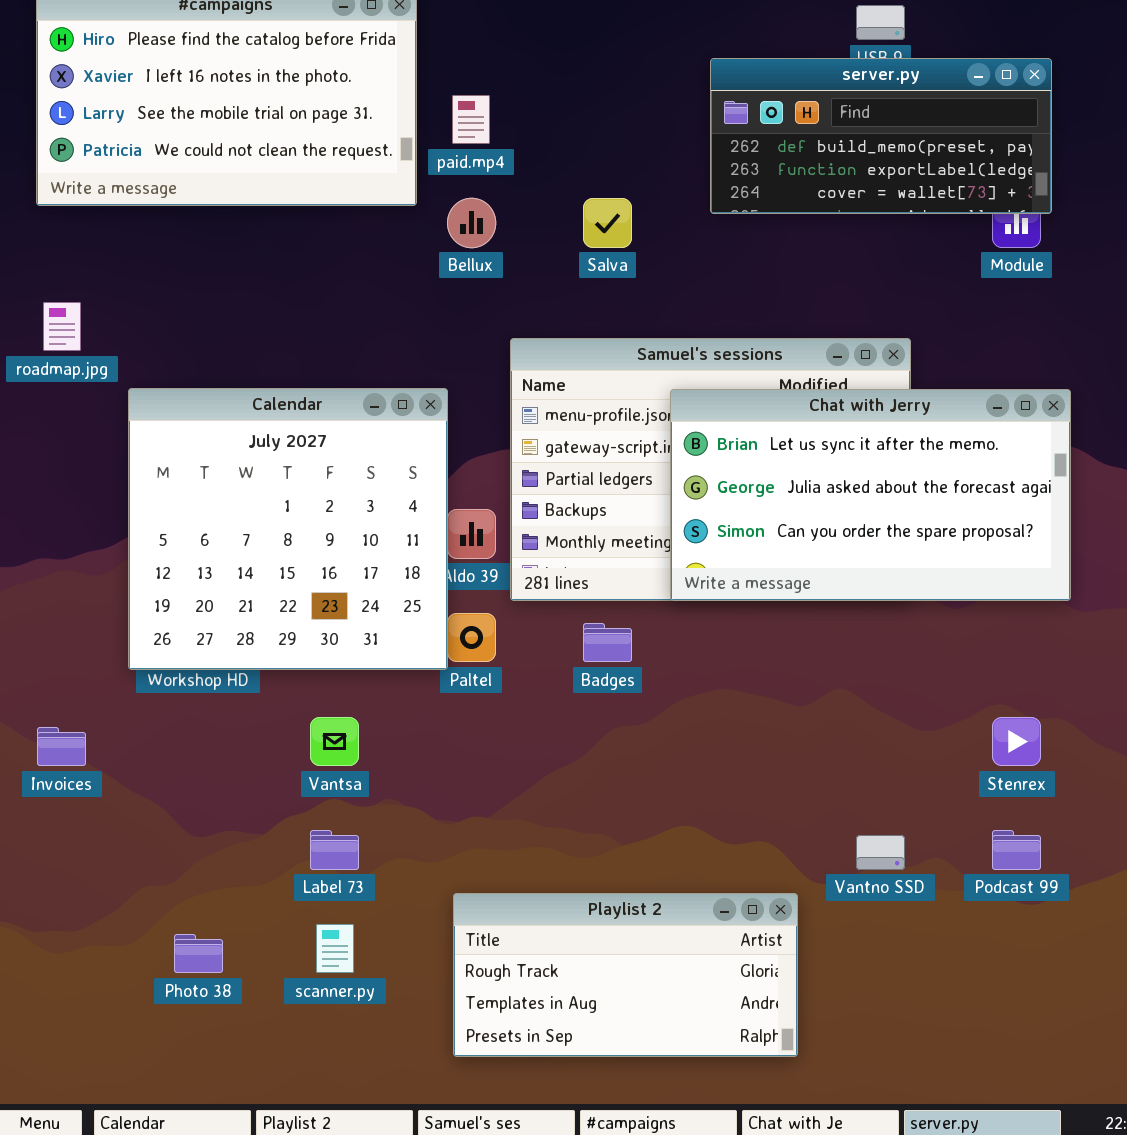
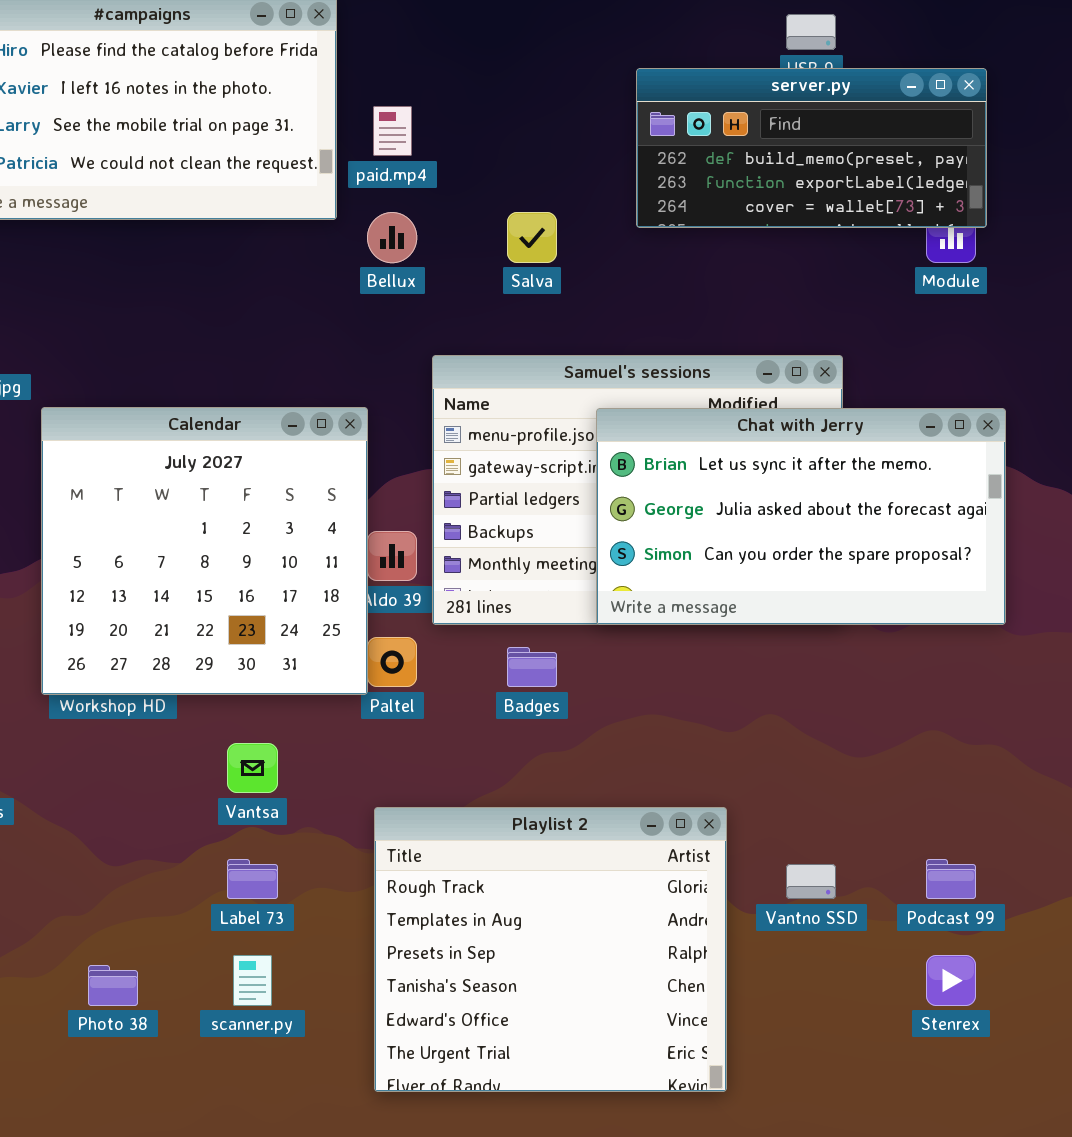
Stenrex: [992,717,1041,766] -> [926,955,976,1006], moved
Playlist 2: [453,893,798,1057] -> [374,807,727,1092], resized

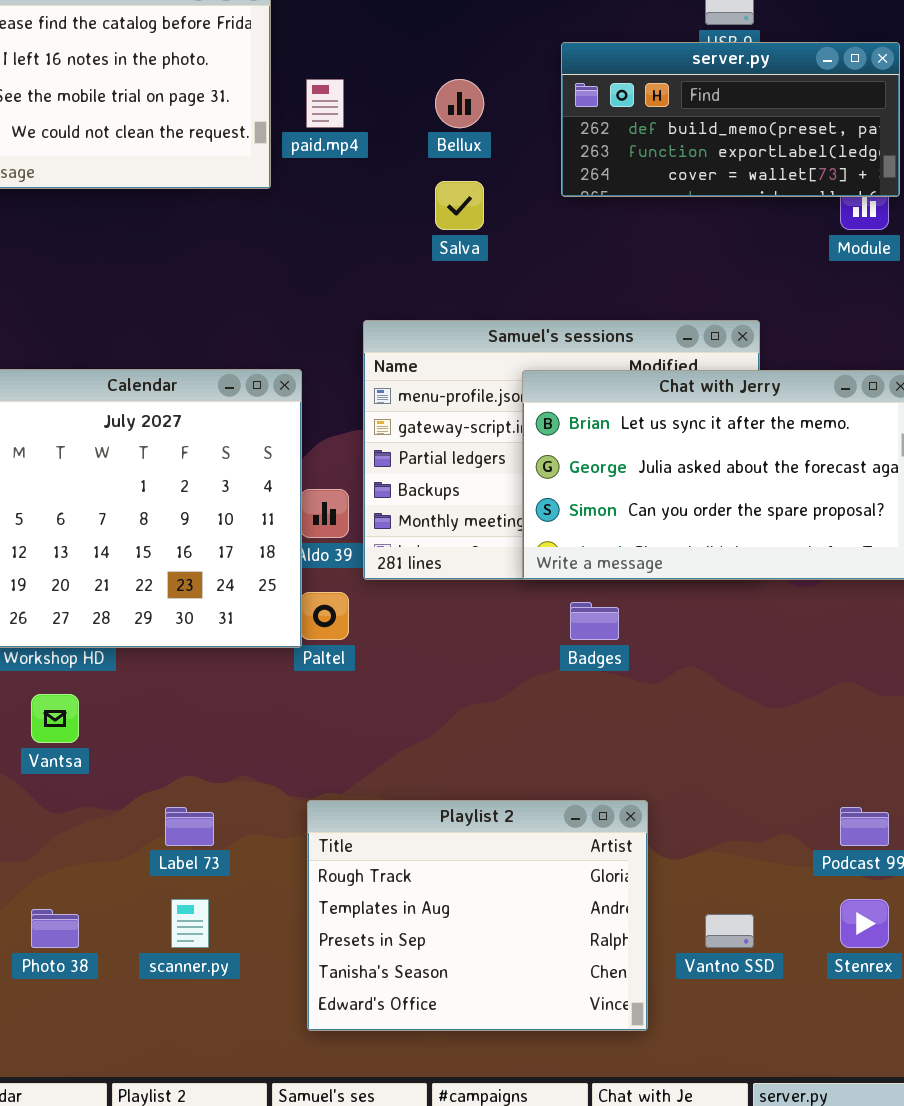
Bellux: [367,212,417,263] -> [435,79,484,128], moved
Badges: [507,647,557,687] -> [570,602,619,640], moved
Vantsa: [227,743,278,793] -> [31,694,79,743], moved
Playlist 2: [374,807,727,1092] -> [307,800,648,1031], resized
Vantno SSD: [786,864,836,899] -> [705,914,754,948], moved

